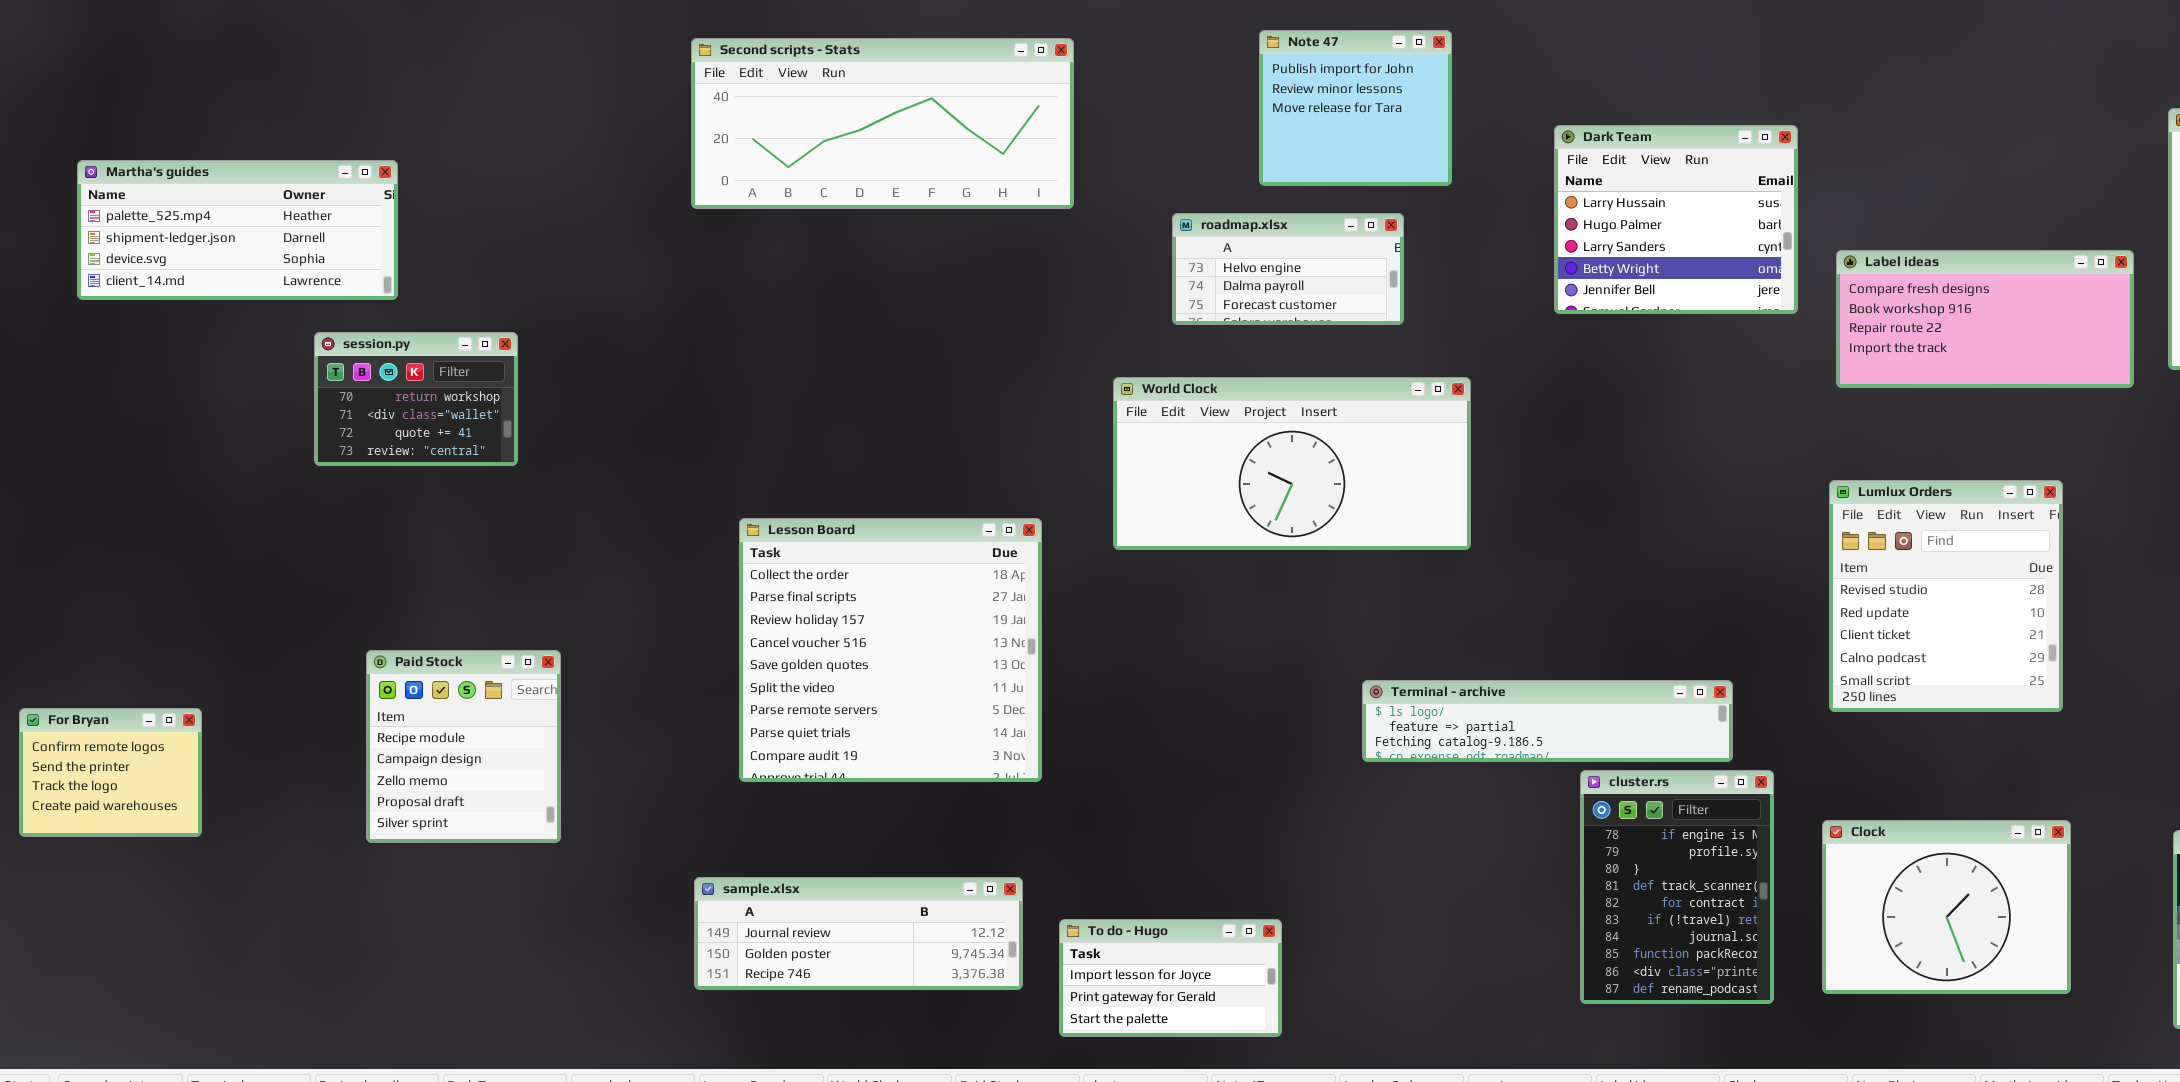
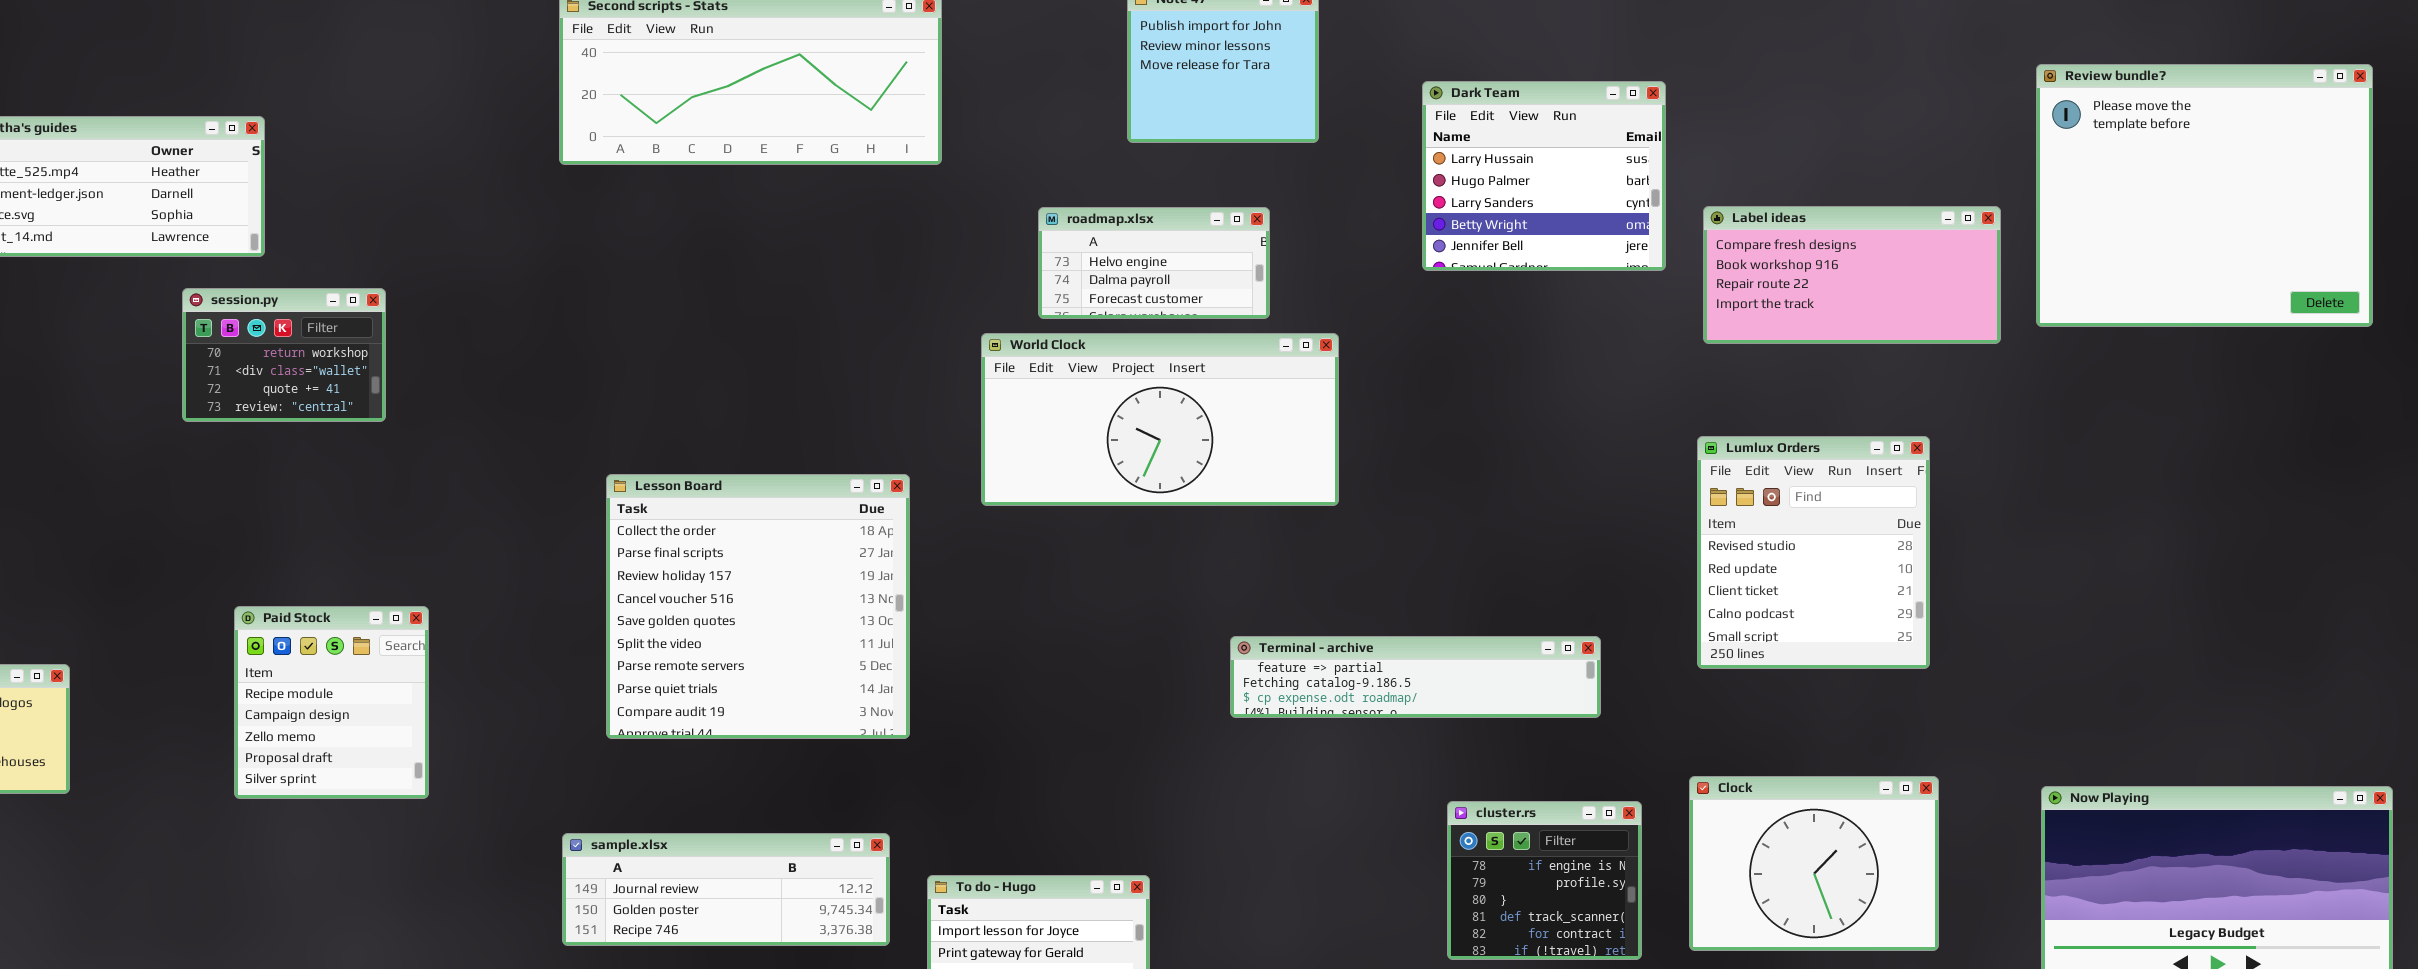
roadmap.xlsx: [1172,213,1404,325] -> [1038,207,1270,319], moved
Terminal - archive: [1362,680,1733,762] -> [1230,636,1601,718], scrolled down 1 row
cluster.rs: [1580,770,1774,1004] -> [1447,801,1642,960], resized

